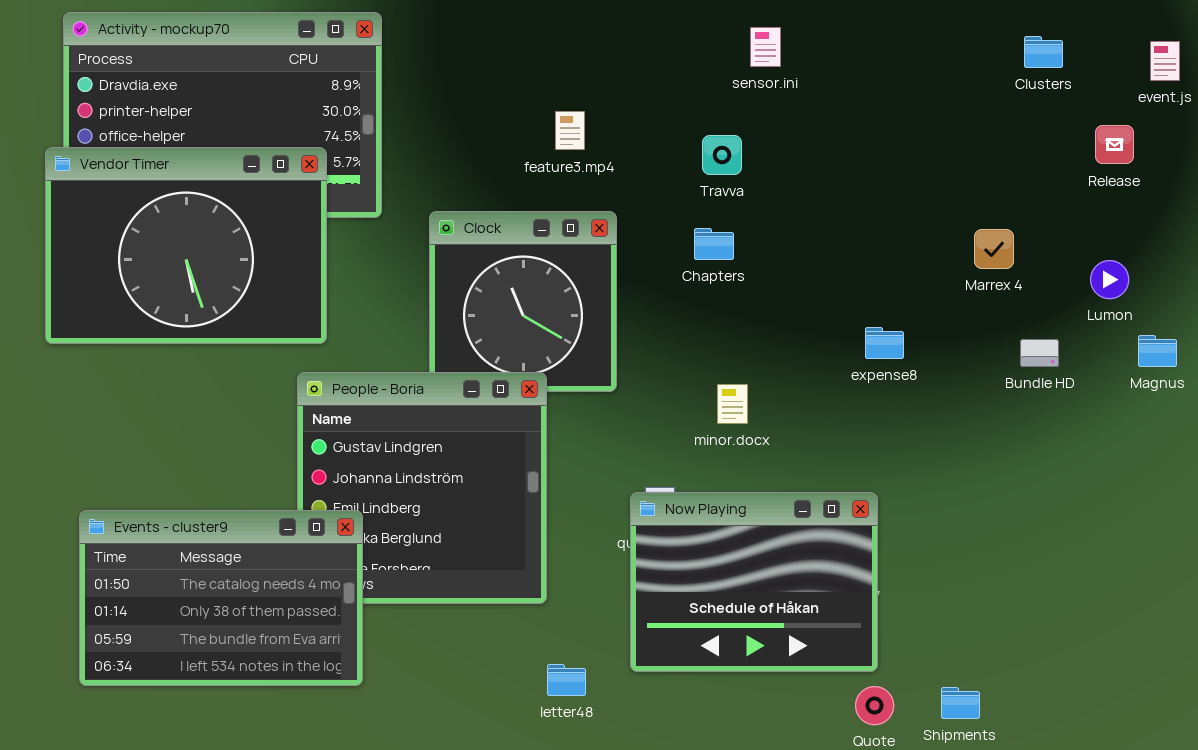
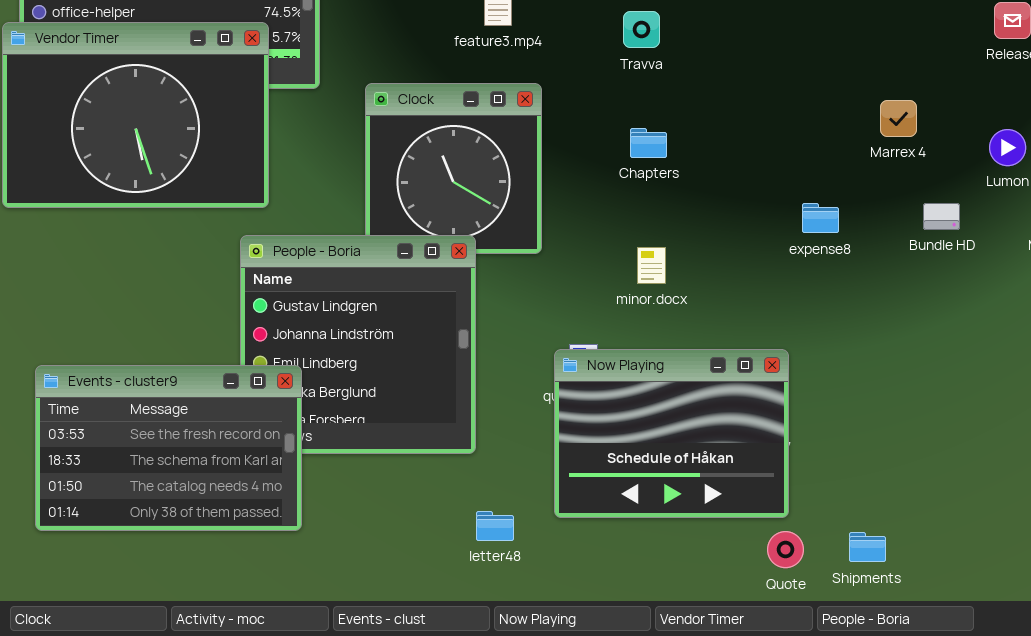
Chapters: [694,228,734,260] -> [630,128,667,158], moved
expense8: [865,327,904,359] -> [802,203,839,233], moved
Events - cluster9: [79,510,363,686] -> [35,365,302,531], scrolled up 2 rows

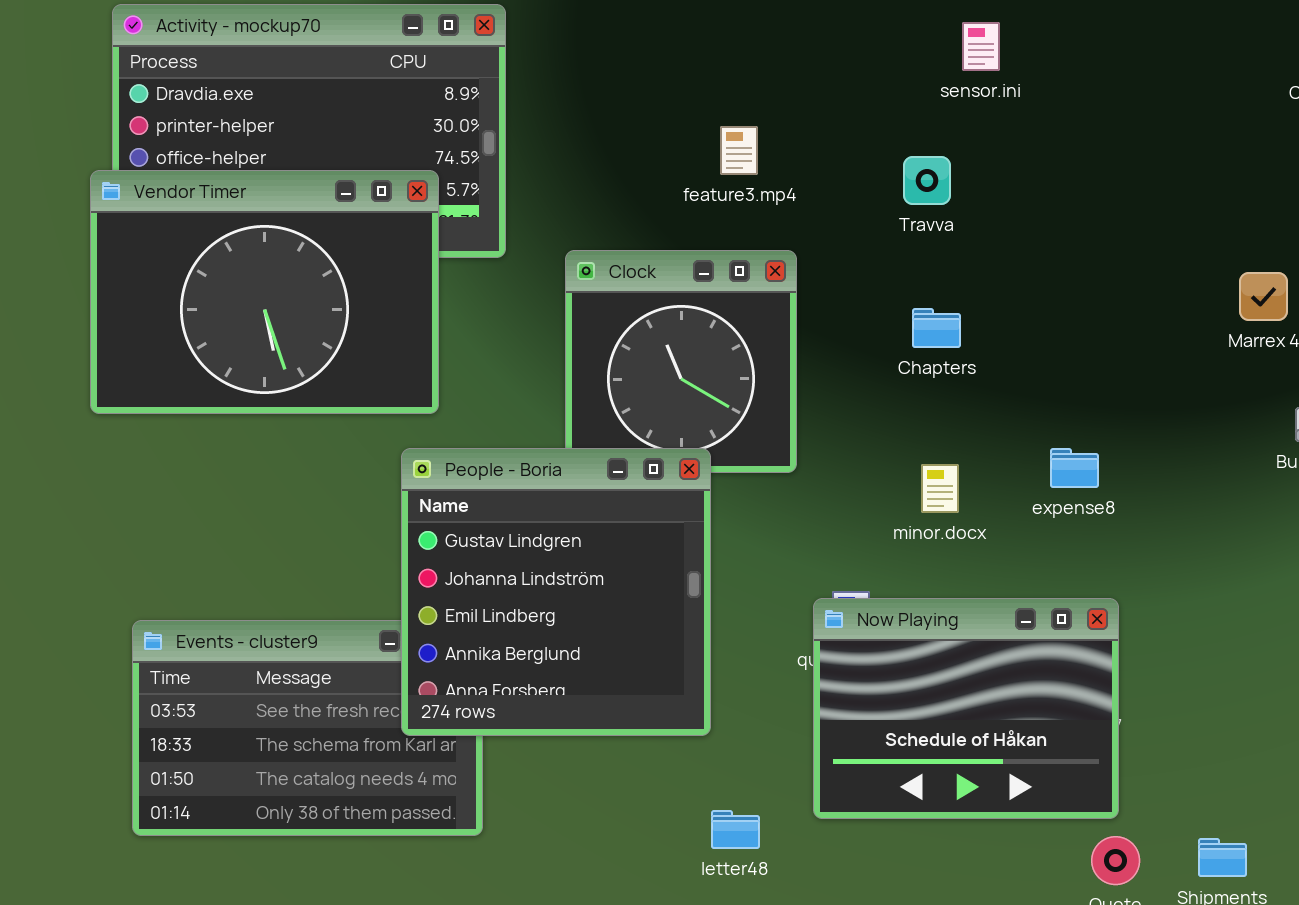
expense8: [802,203,839,233] -> [1050,448,1099,488], moved
People - Boria: [240,235,476,454] -> [401,448,711,736], raised

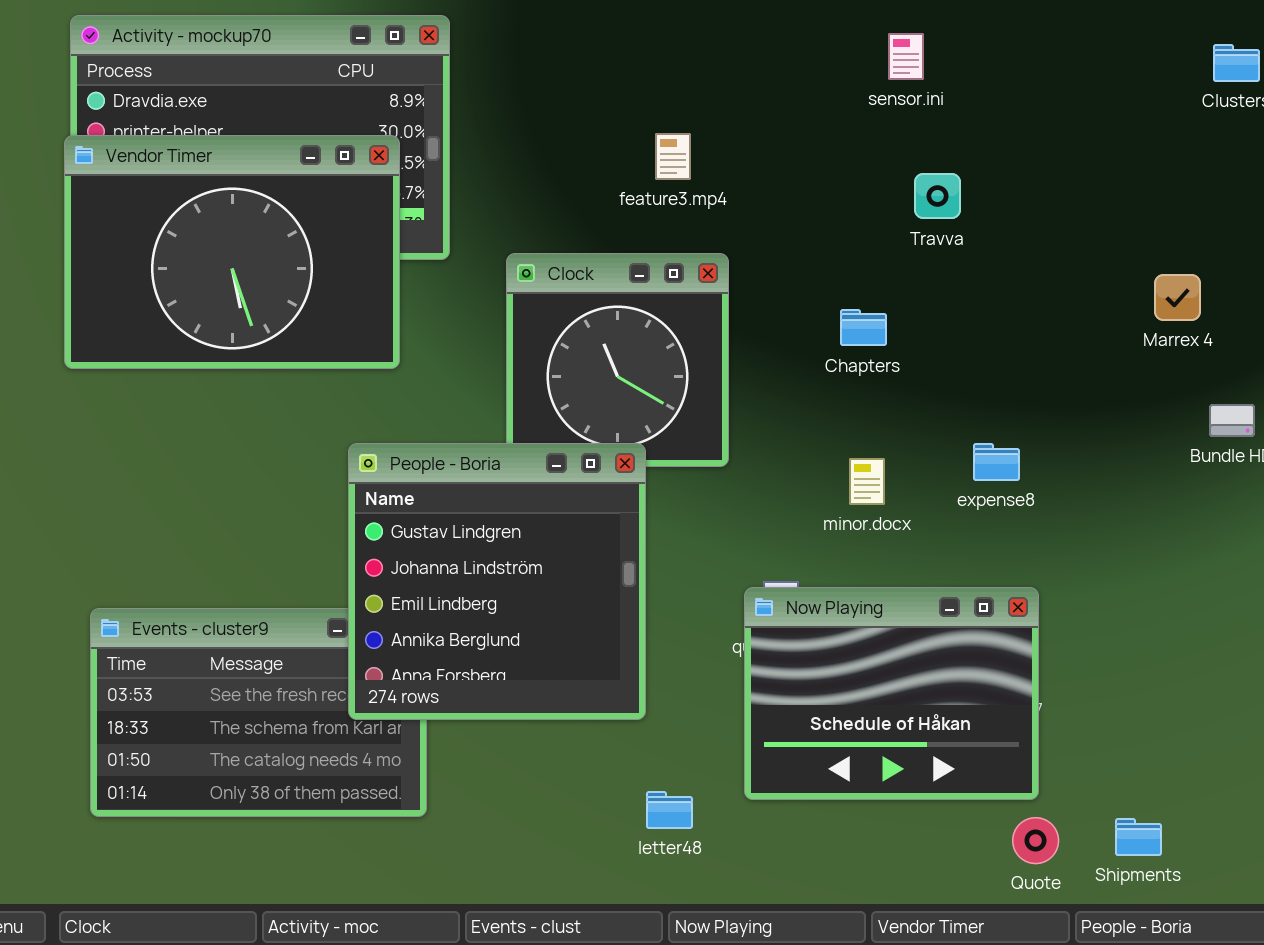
Travva: [903,156,951,205] -> [914,173,961,219], moved
Vendor Timer: [90,170,439,414] -> [64,135,400,369], moved

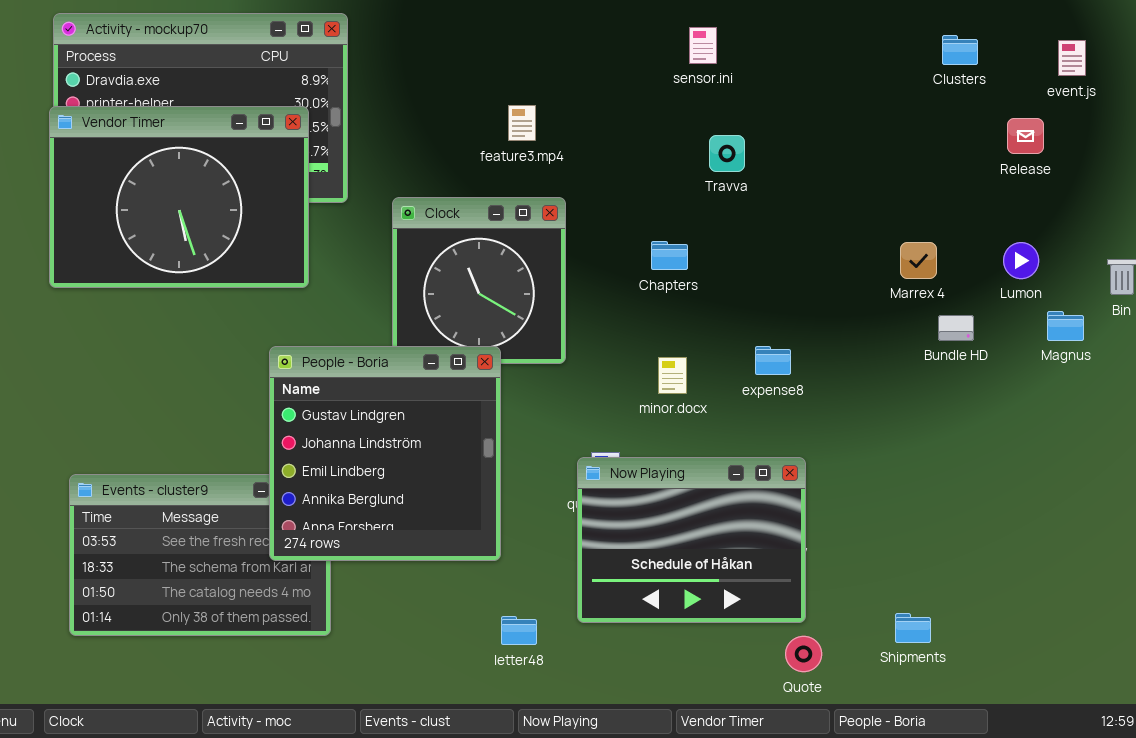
Marrex 4: [1154,274,1201,321] -> [900,242,937,279], moved
Shipments: [1115,818,1162,856] -> [895,613,931,643], moved

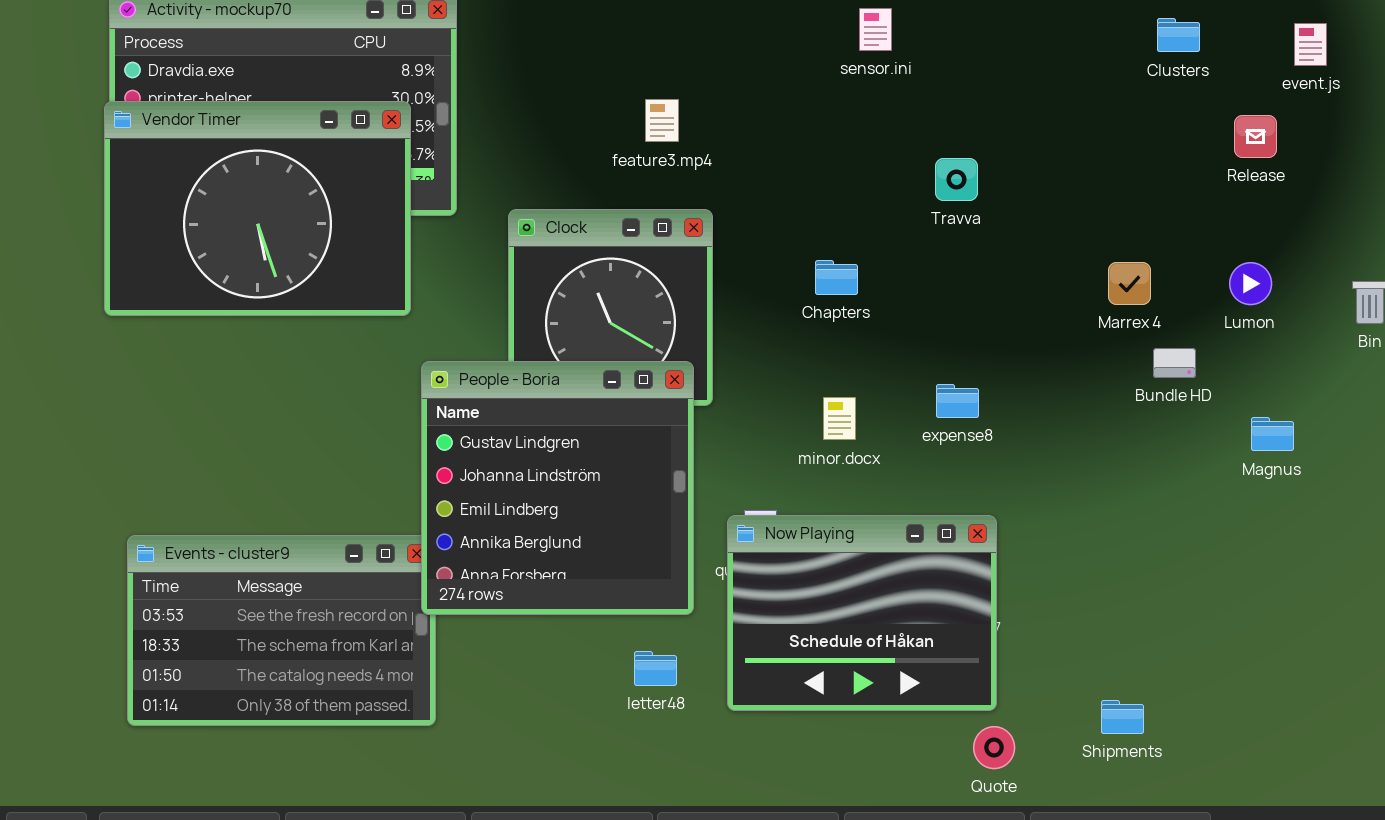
Travva: [709,135,745,172] -> [935,158,978,201], moved
Magnus: [1047,311,1084,341] -> [1251,417,1294,451], moved
People - Boria: [269,346,501,561] -> [421,361,694,615], moved
letter48: [501,616,537,645] -> [634,651,677,686], moved

